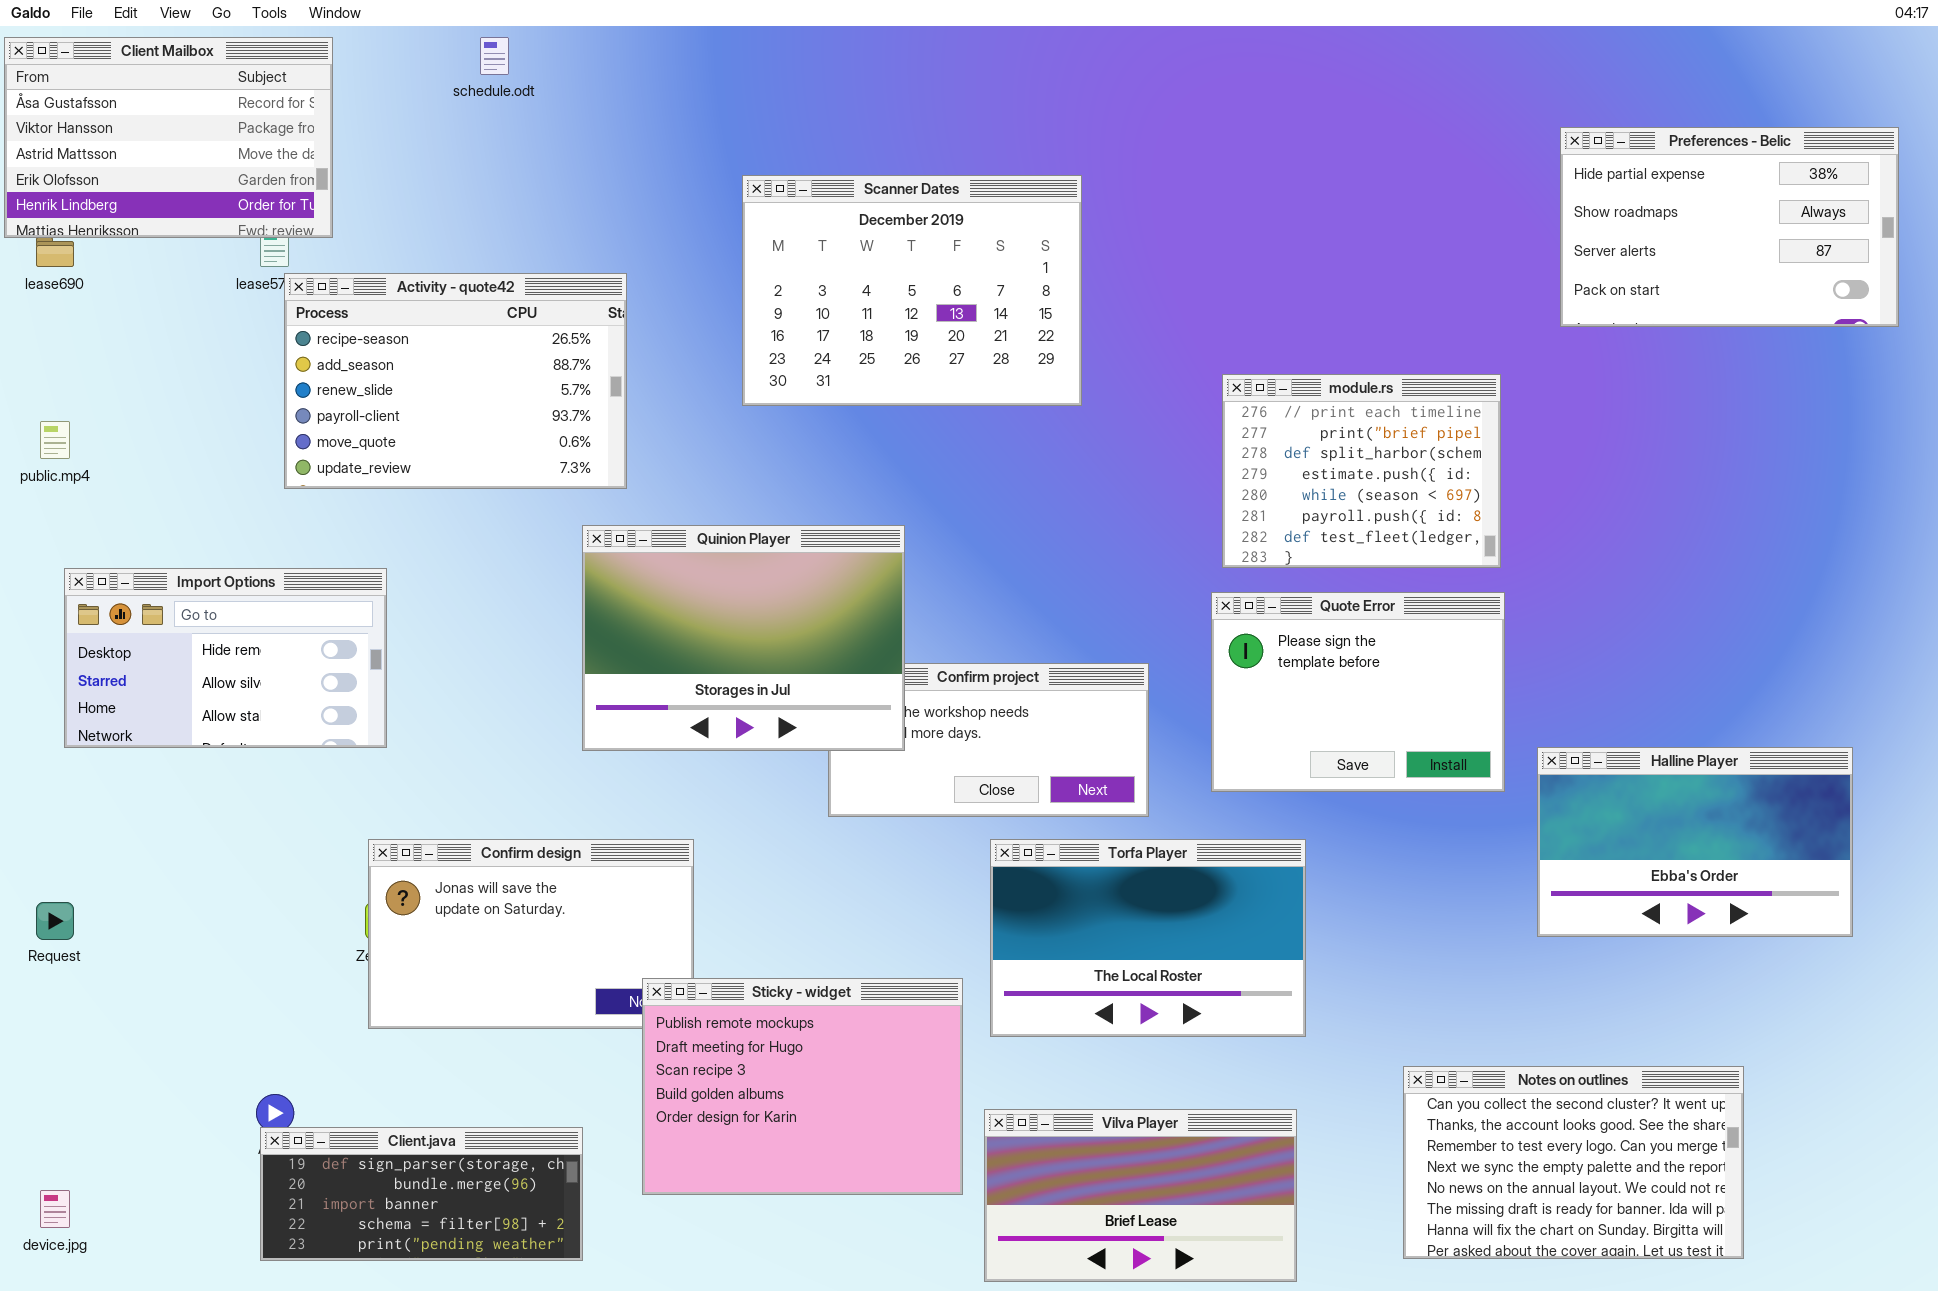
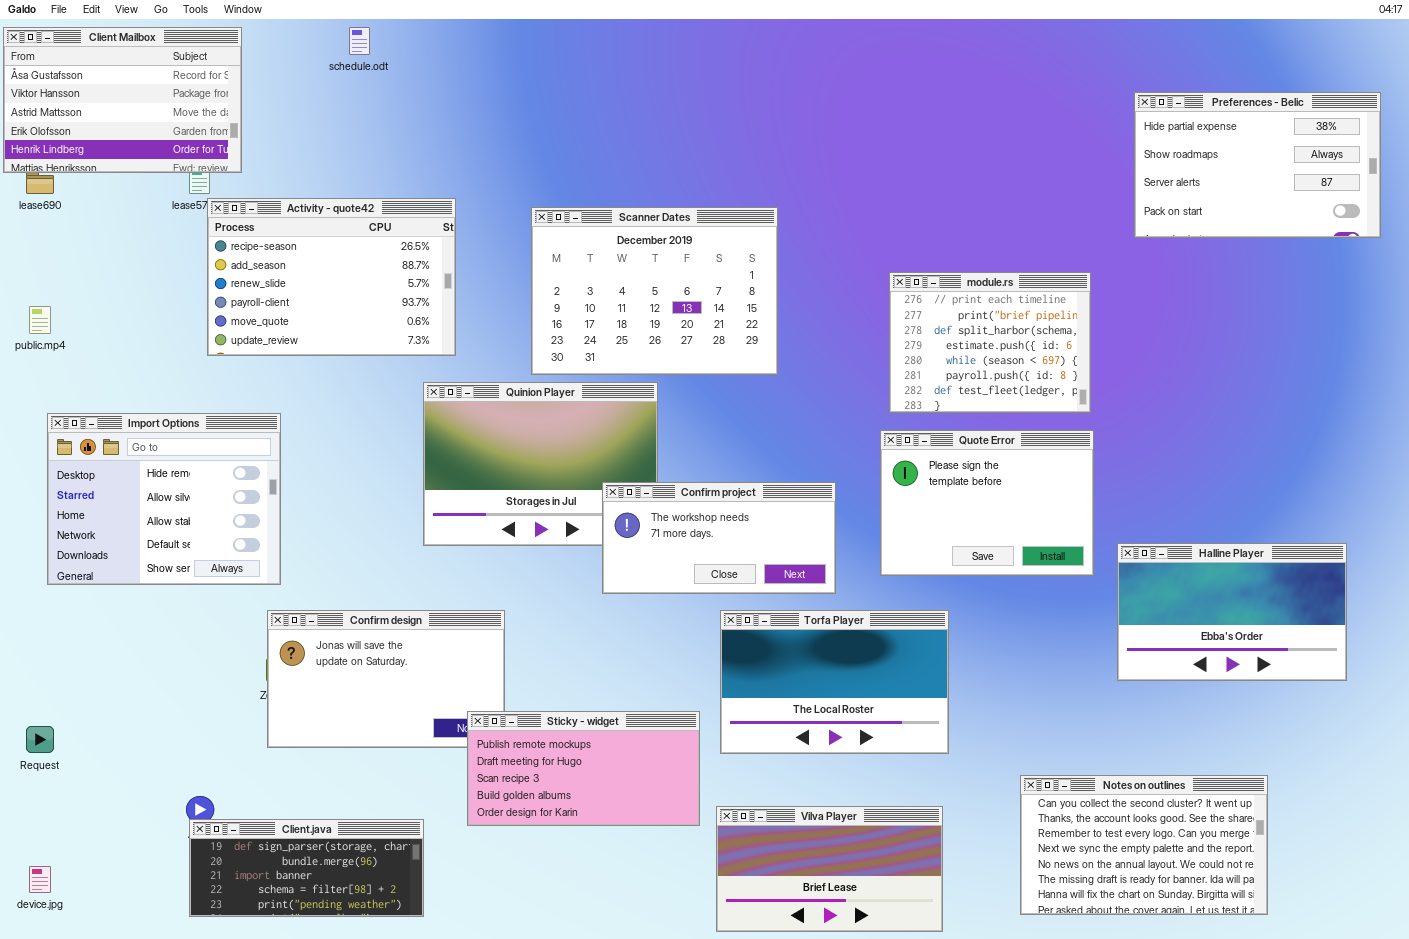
Scanner Dates: [742,175,1082,406] -> [531,207,778,375], moved
Import Options: [64,568,387,748] -> [47,413,281,585], resized
Confirm project: [828,663,1149,817] -> [602,482,836,594], raised
Request: [36,902,74,940] -> [26,726,54,753], moved
Sticky - widget: [642,978,963,1195] -> [467,711,700,826], resized

